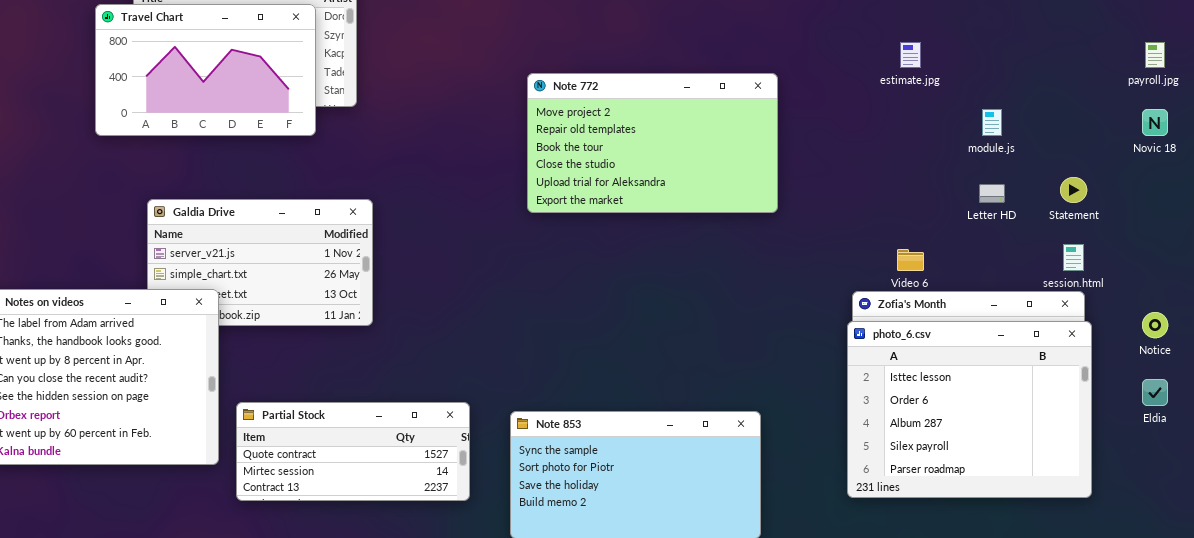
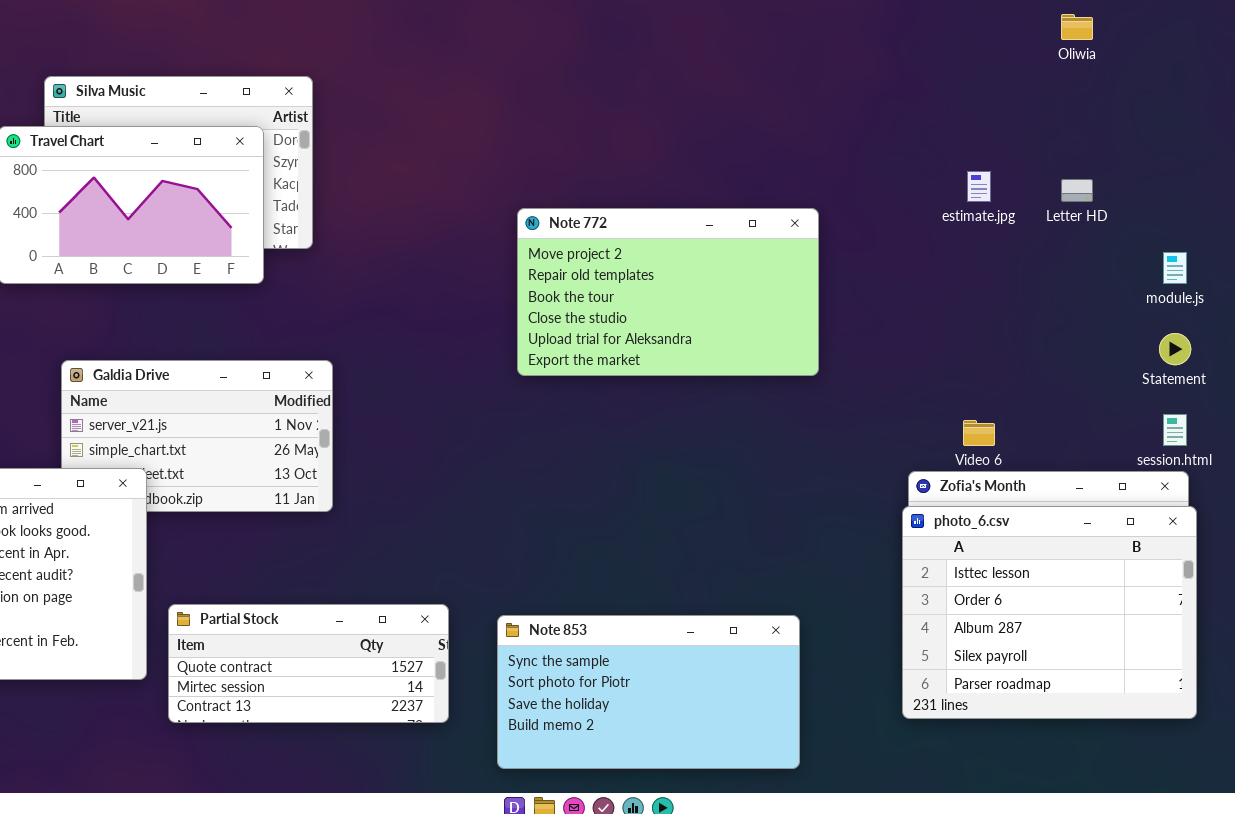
module.js: [982,109,1002,136] -> [1163,252,1187,284], moved
Letter HD: [979,184,1005,203] -> [1061,179,1093,202], moved

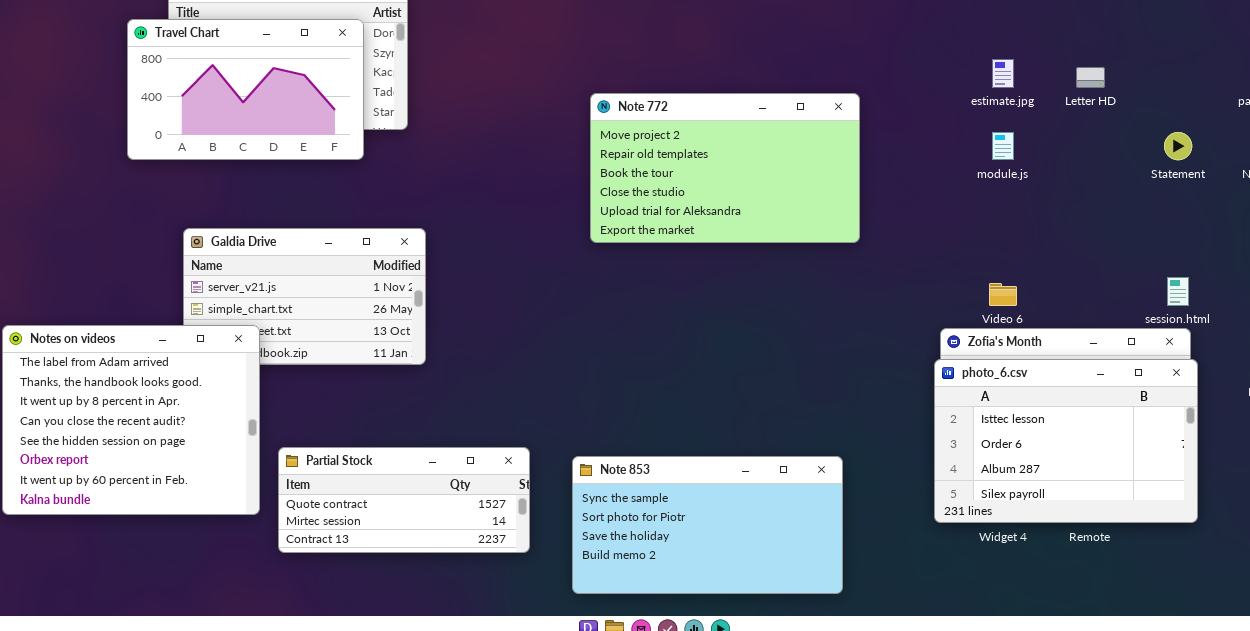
module.js: [1163,252,1187,284] -> [992,132,1014,160], moved
Statement: [1159,333,1191,365] -> [1164,132,1192,160], moved
photo_6.csv: [902,506,1197,719] -> [934,359,1198,523], resized

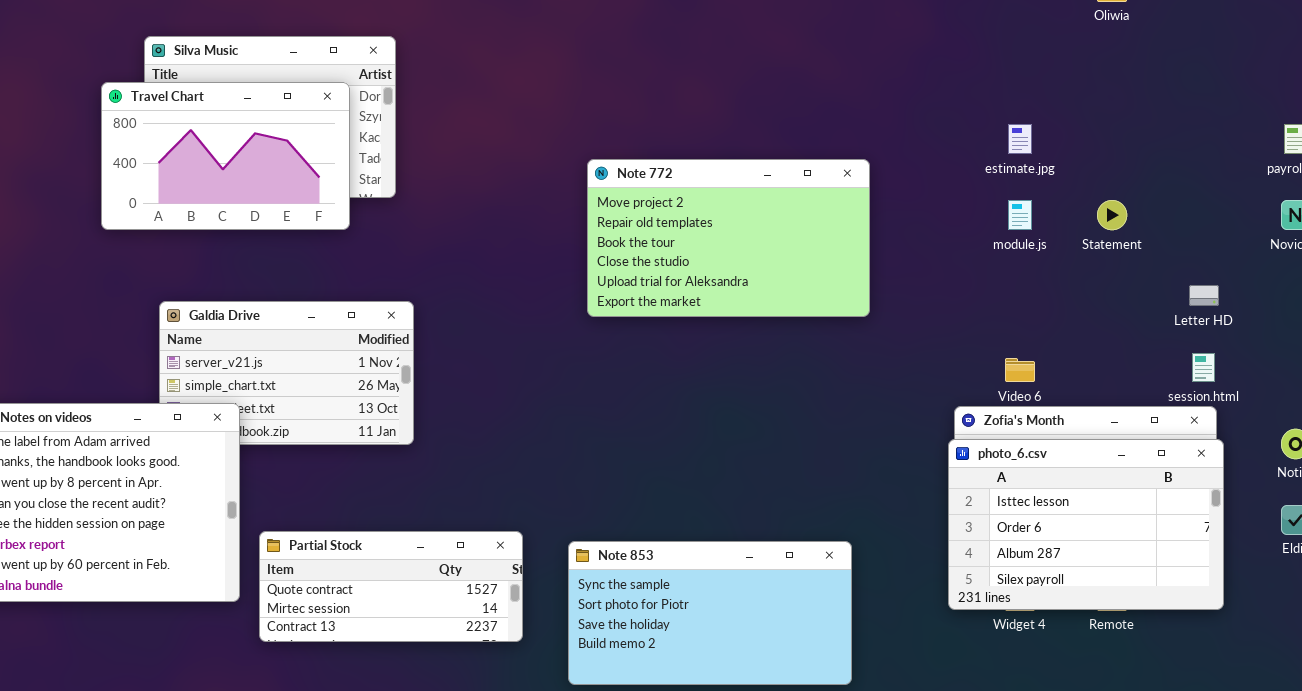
Letter HD: [1076,67,1105,88] -> [1189,285,1219,306], moved
Statement: [1164,132,1192,160] -> [1097,200,1127,230], moved

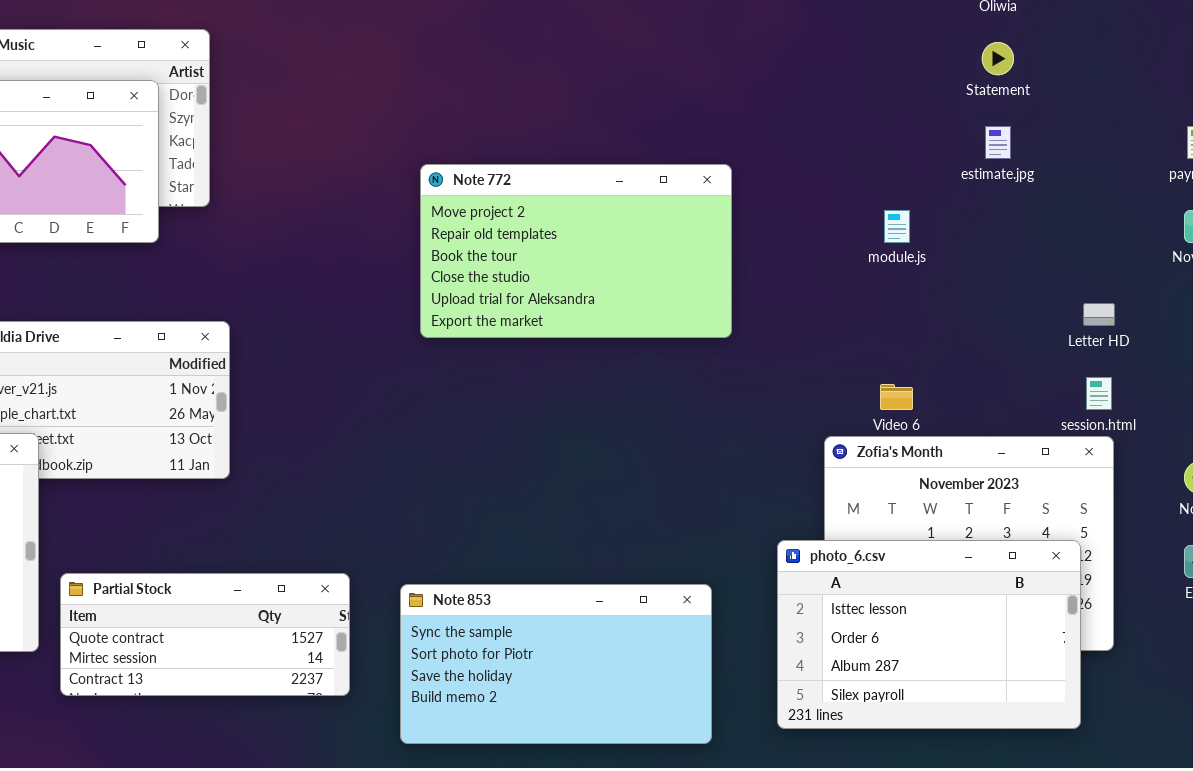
estimate.jpg: [1008,124,1032,154] -> [985,126,1011,159], moved
Statement: [1097,200,1127,230] -> [982,42,1014,75], moved
photo_6.csv: [948,439,1224,610] -> [777,540,1081,729], moved

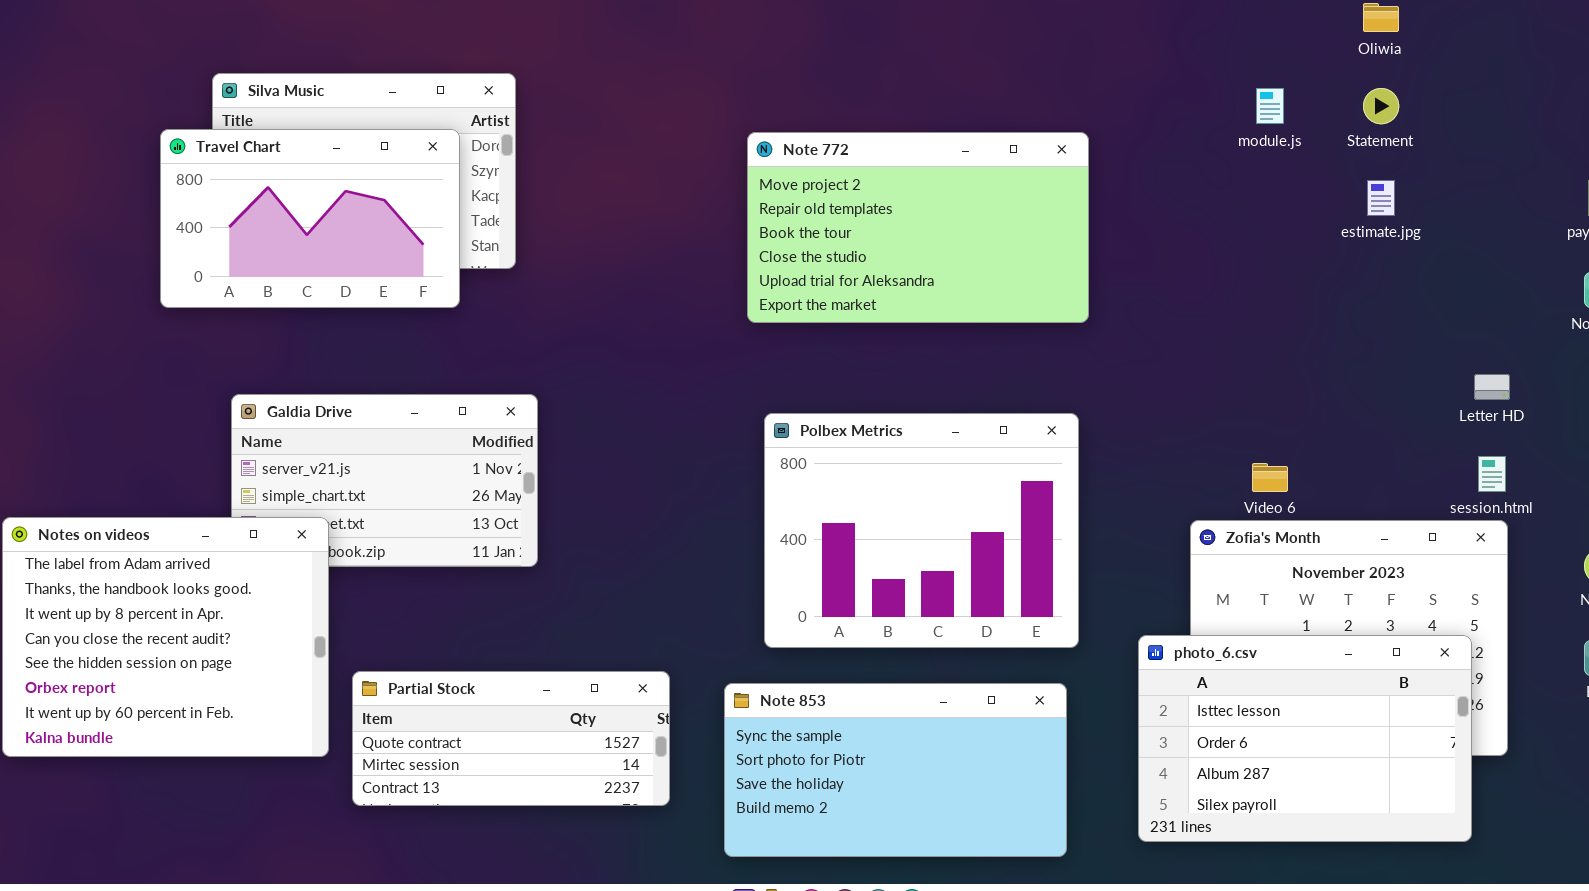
Note 772: [420,164,732,338] -> [747,132,1089,323], moved
module.js: [884,210,910,243] -> [1256,88,1284,124], moved
Polbex Metrics: none -> [764,413,1079,648], opened

